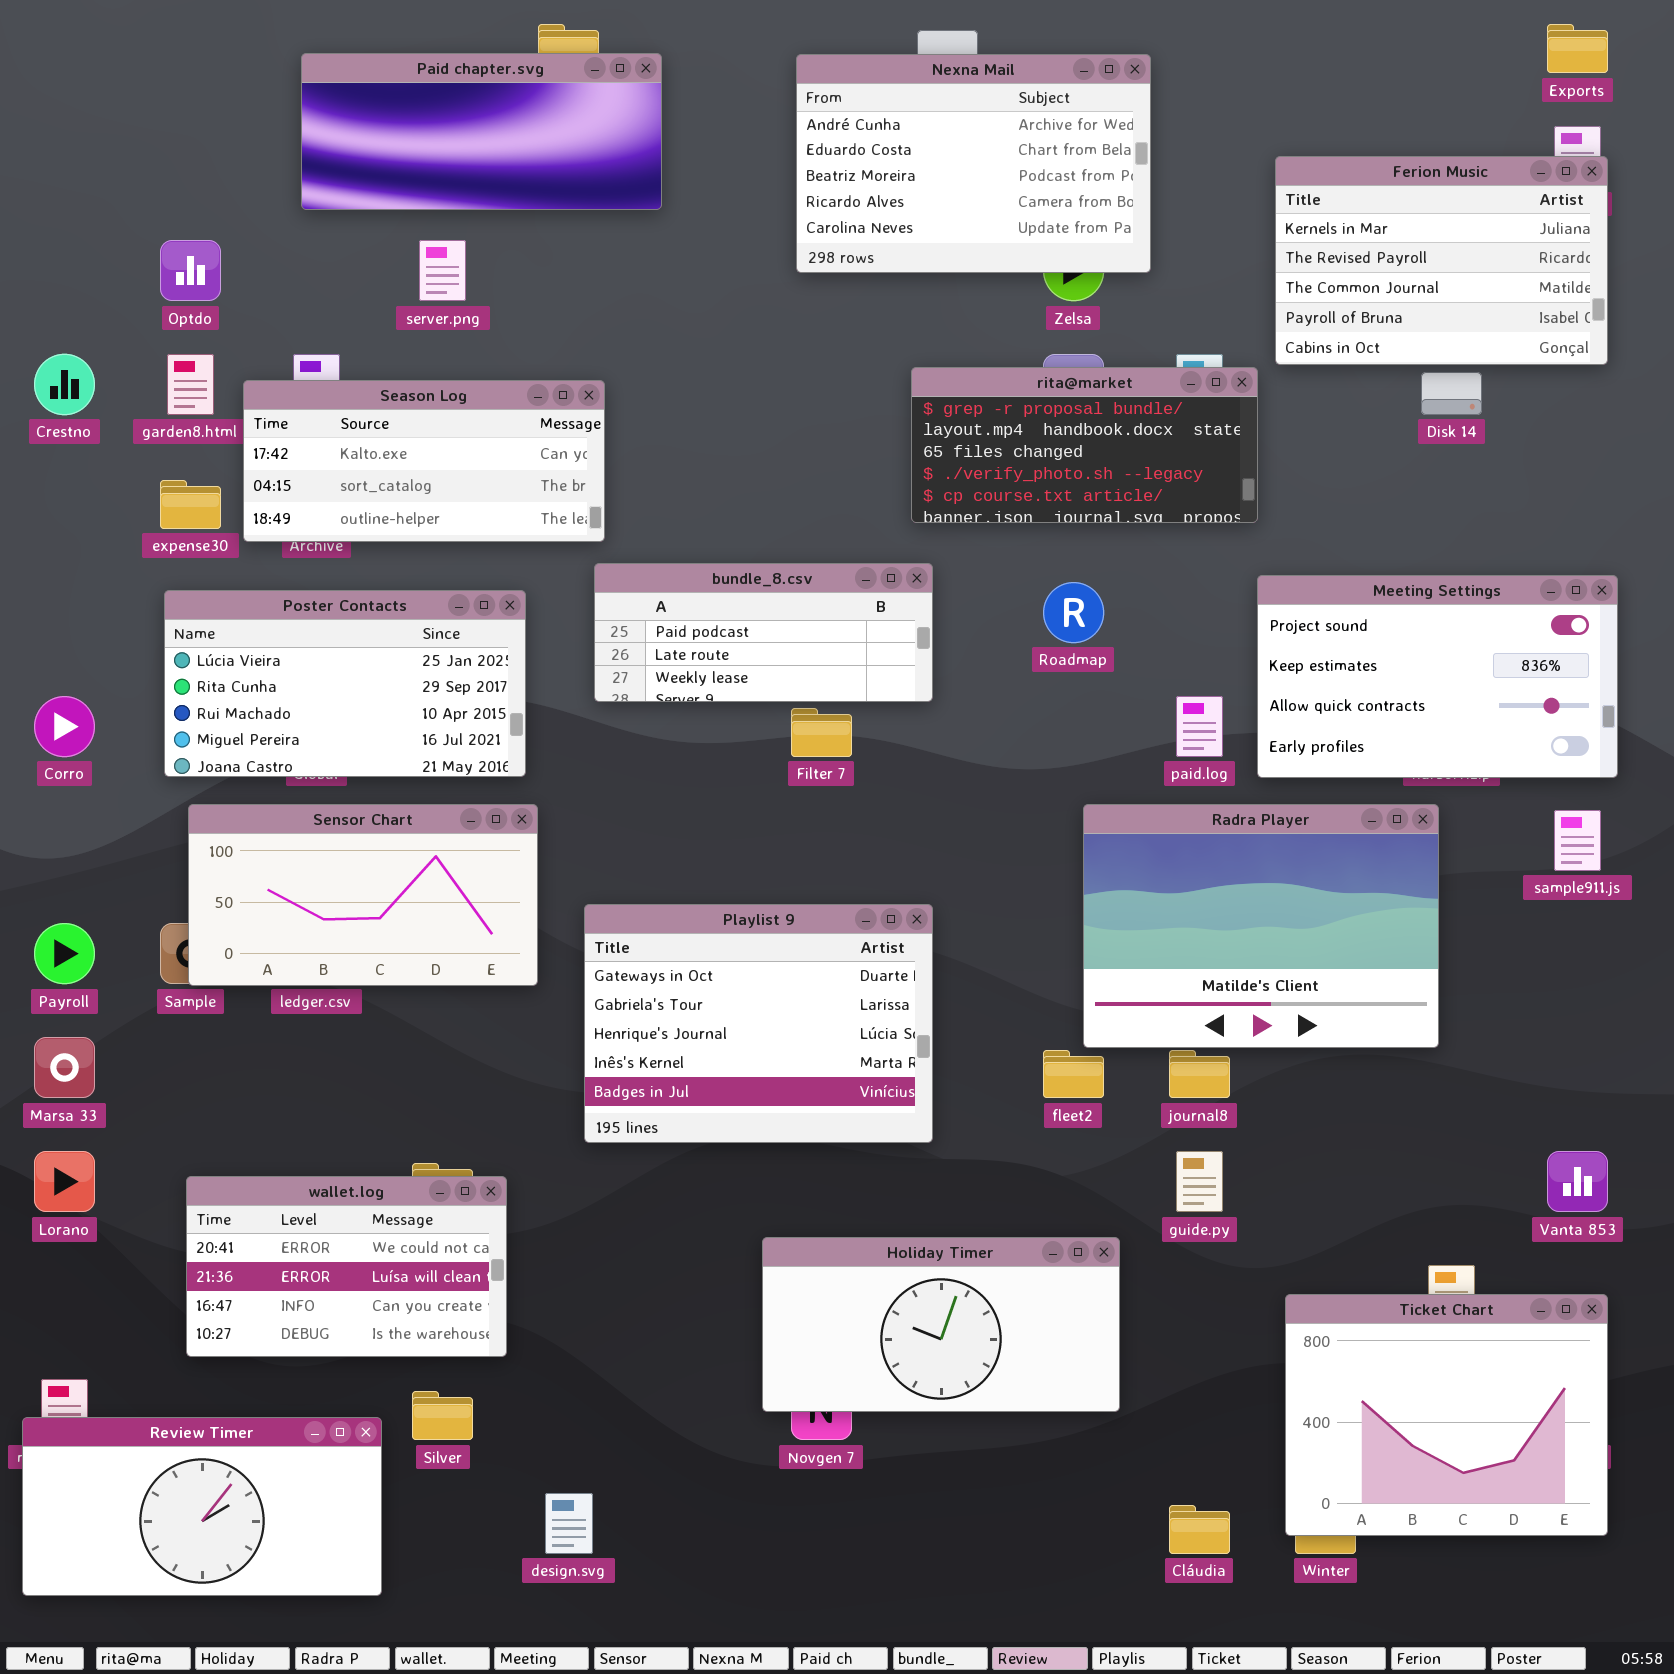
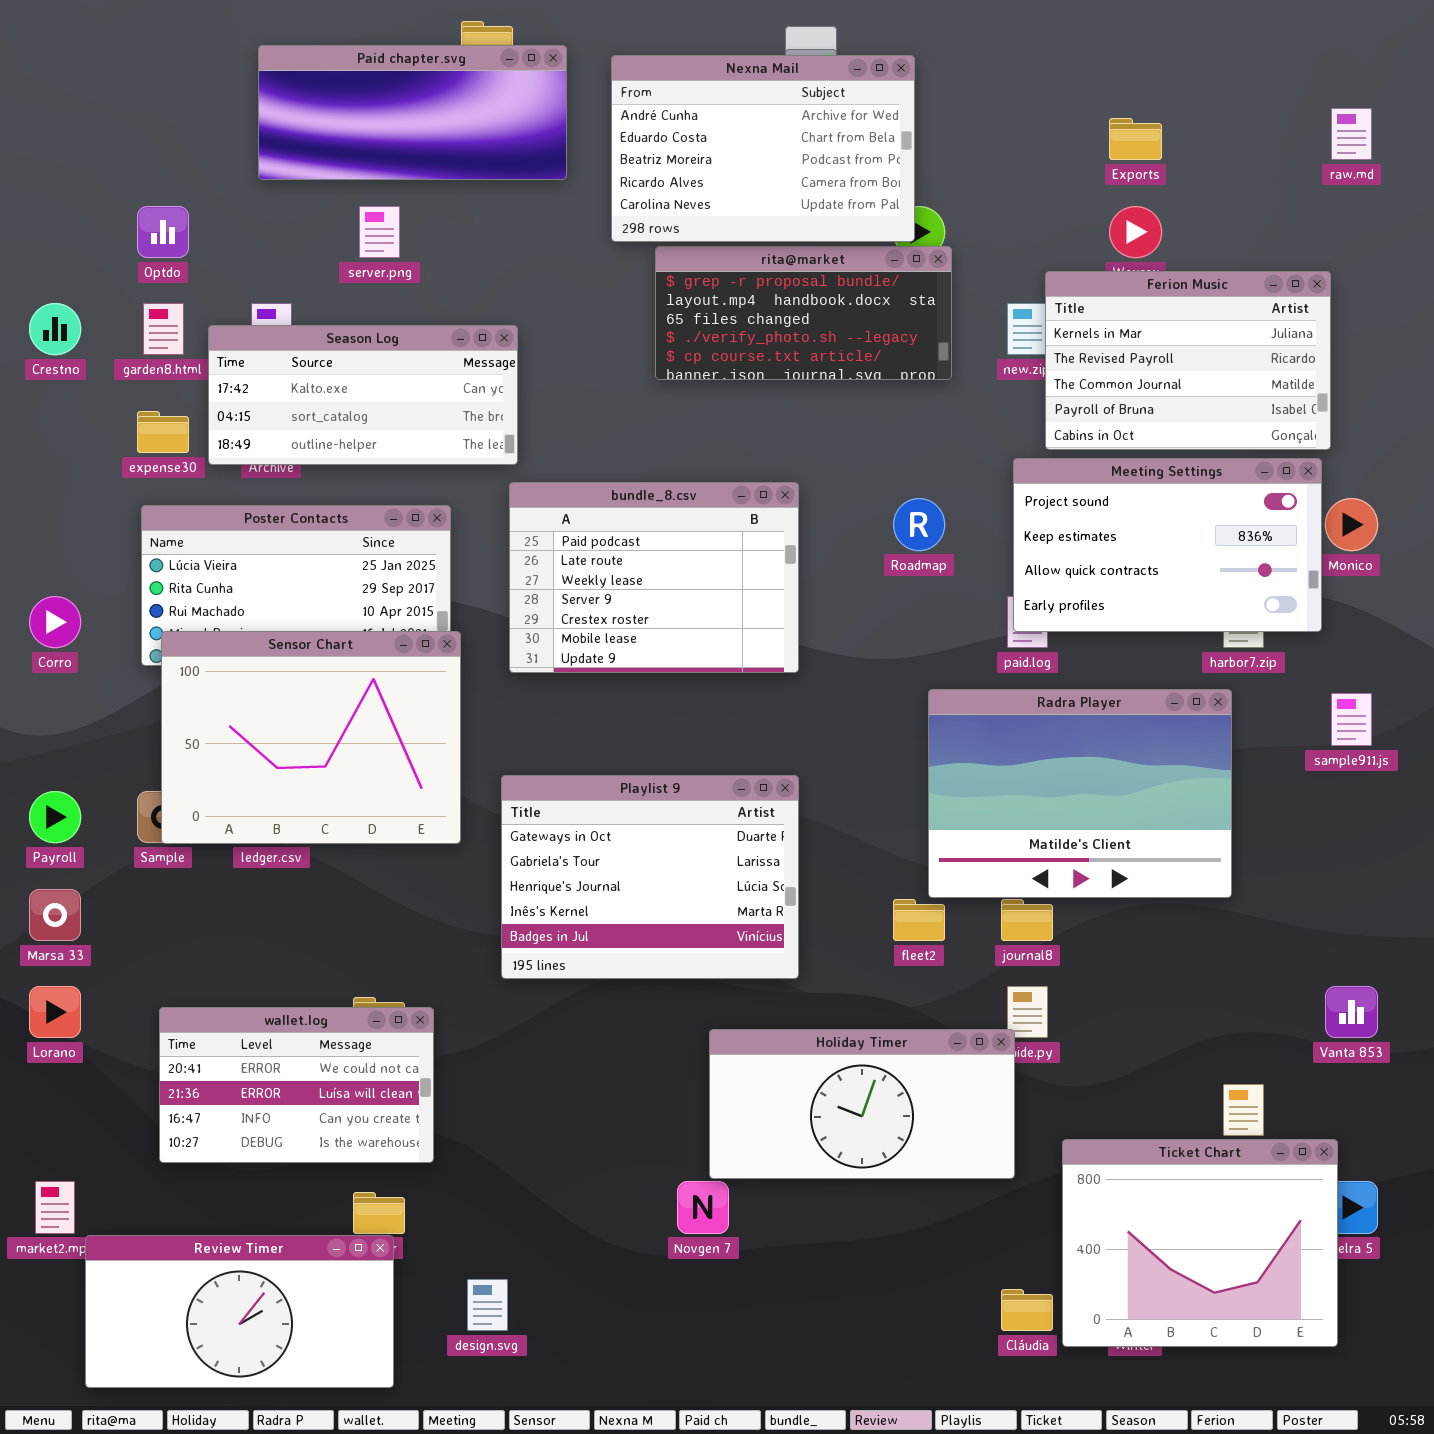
Exports: [1547,24,1608,73] -> [1109,118,1162,160], moved
Nexna Mail: [796,54,1151,273] -> [611,55,915,242], moved
Ferion Music: [1275,156,1608,365] -> [1045,271,1331,450], moved
rita@market: [911,367,1258,523] -> [655,246,952,380], moved
bundle_8.csv: [594,563,933,702] -> [509,482,799,673], resized
Meeting Settings: [1257,575,1618,778] -> [1013,458,1322,632], moved
Sensor Chart: [188,804,538,986] -> [161,631,461,844], resized
Holiday Timer: [762,1237,1120,1412] -> [709,1029,1015,1179], moved
Ticket Chart: [1285,1294,1608,1536] -> [1062,1139,1338,1347], moved
Review Timer: [22,1417,382,1596] -> [85,1235,394,1388], moved

